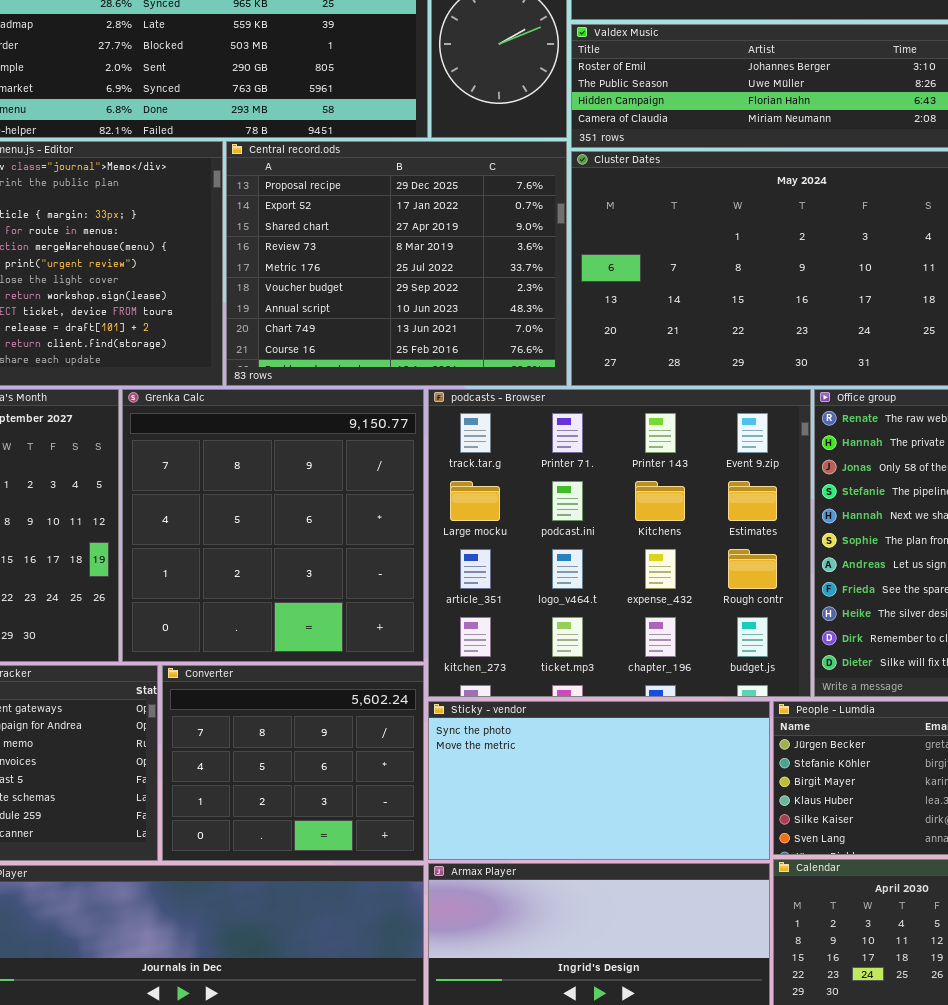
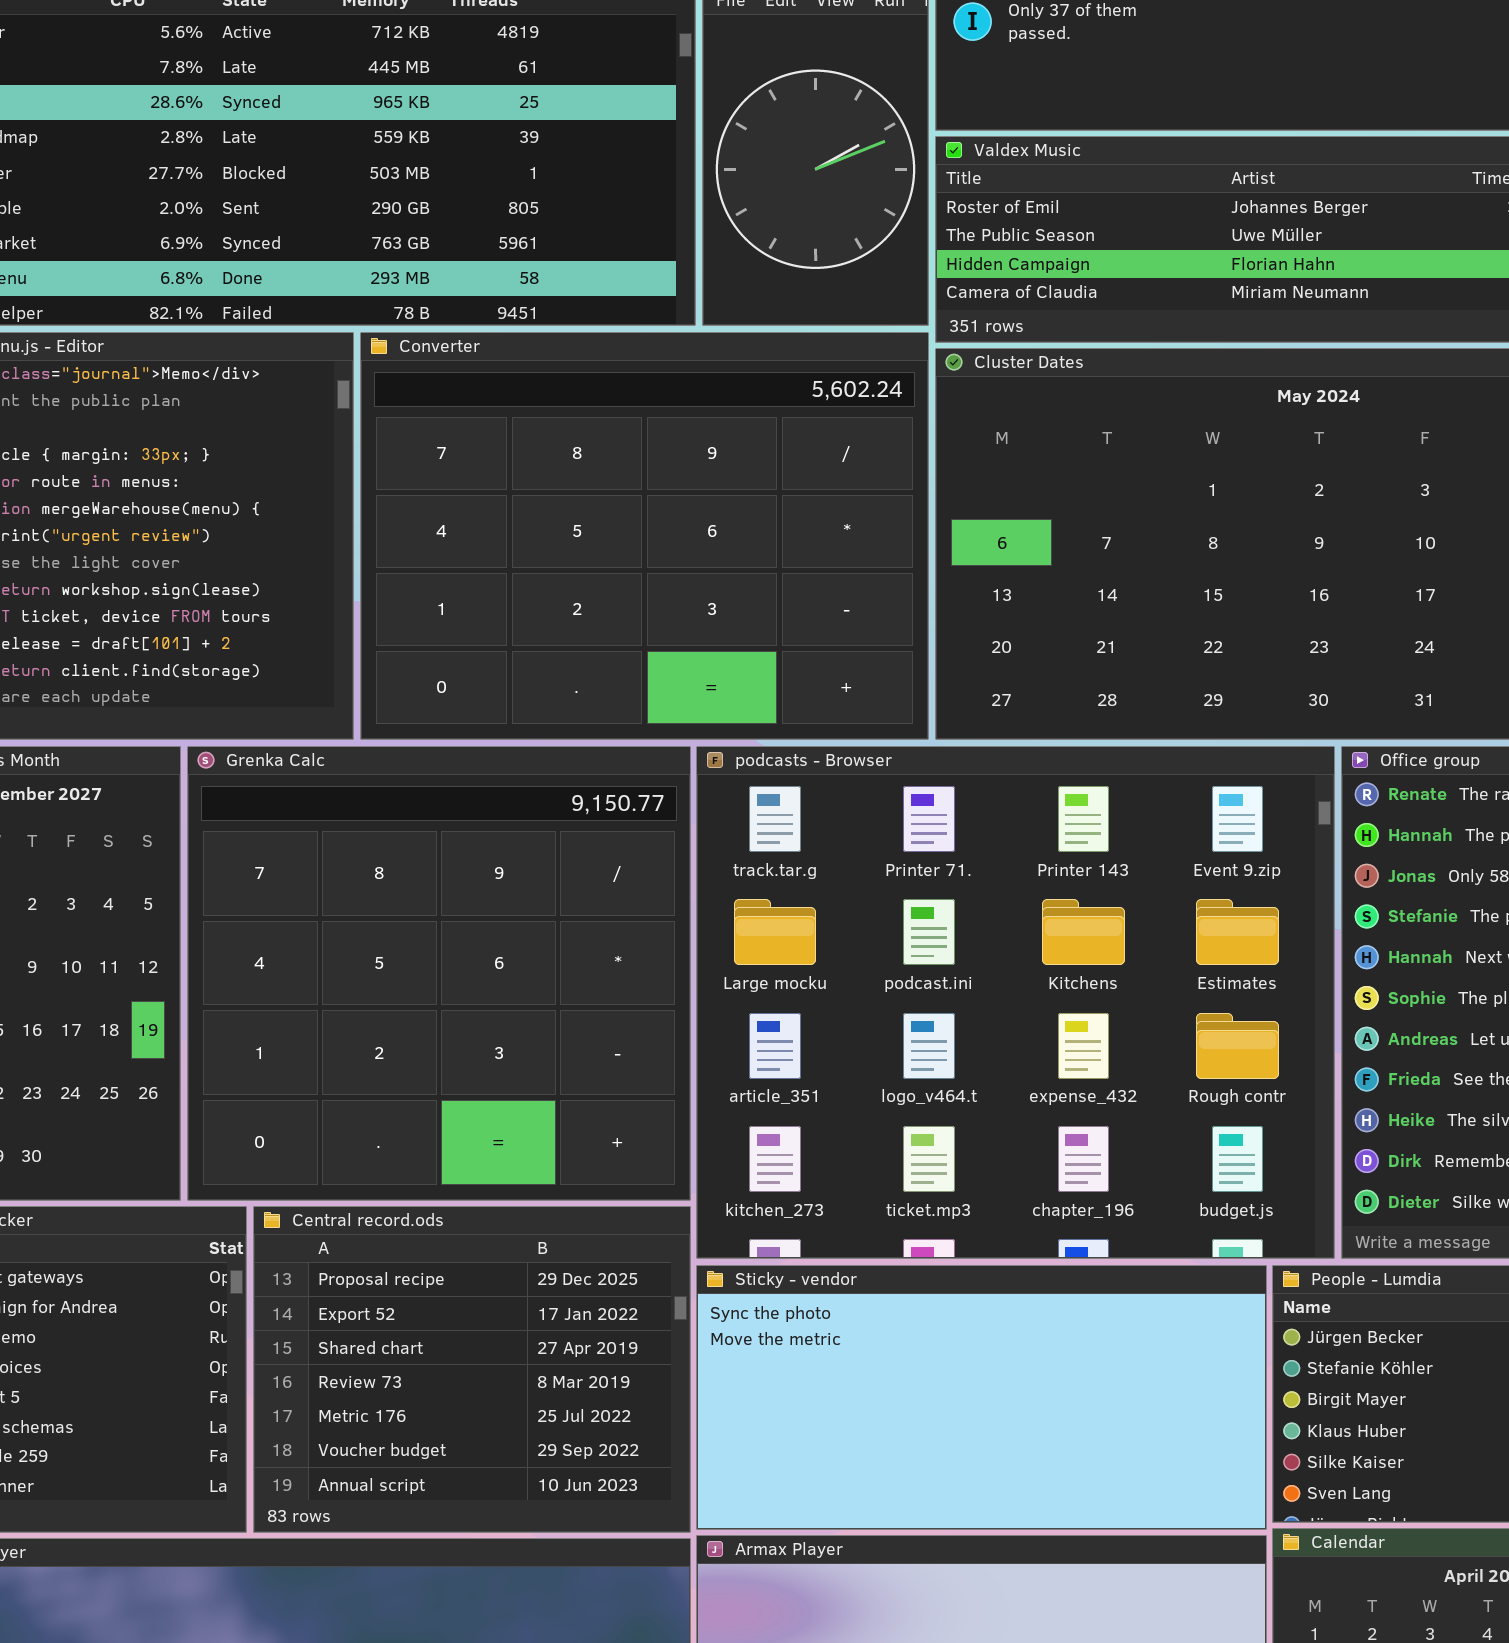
Central record.ods: [226,141,567,386] -> [253,1206,691,1533], moved, resized
Converter: [162,665,424,861] -> [360,332,929,740], moved, resized

